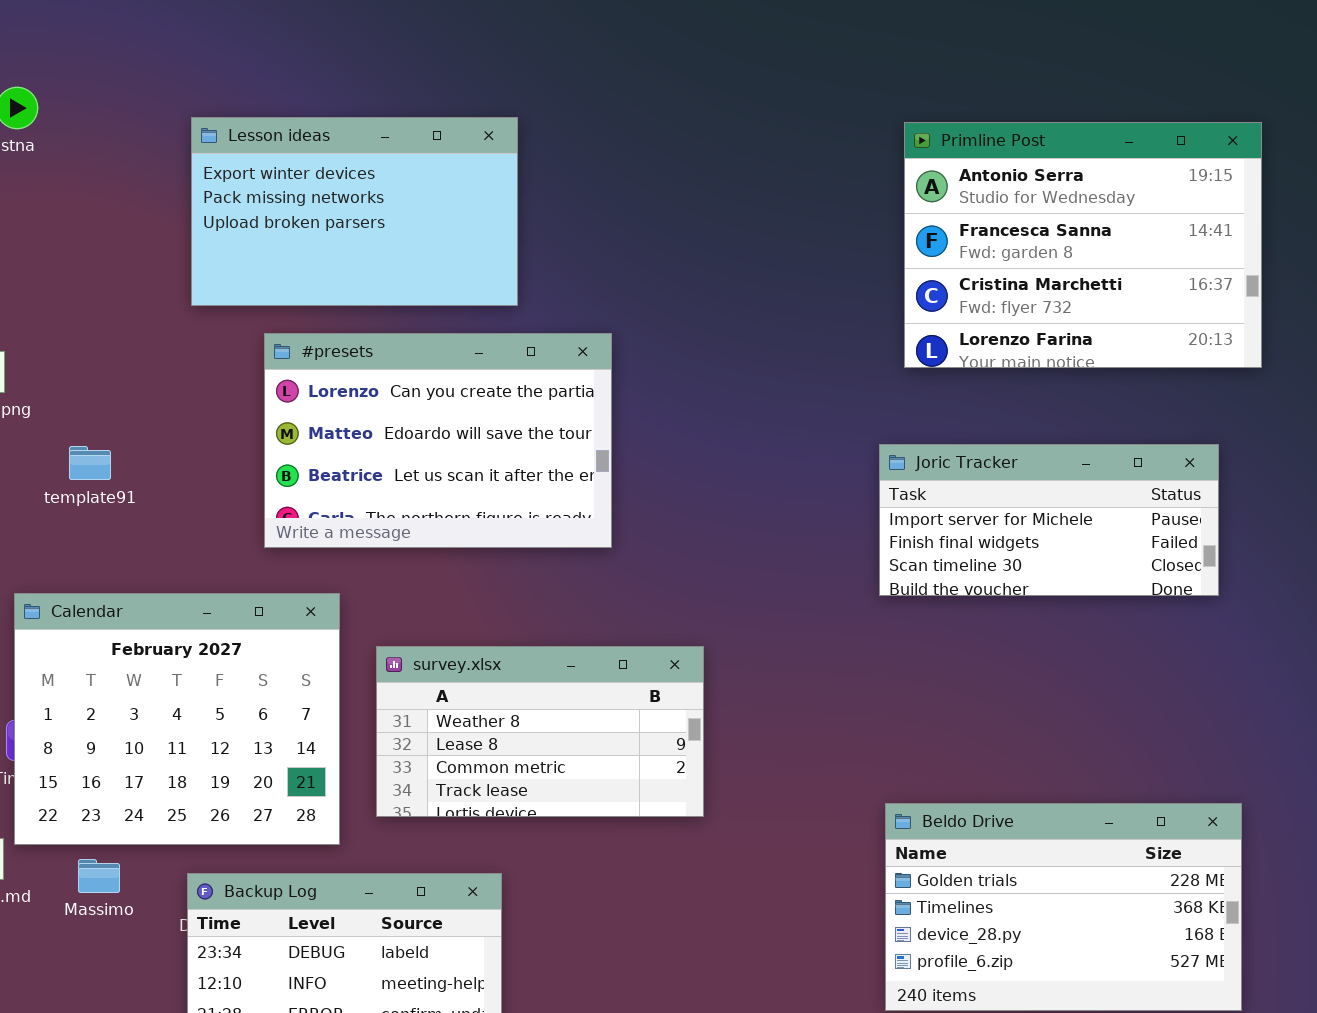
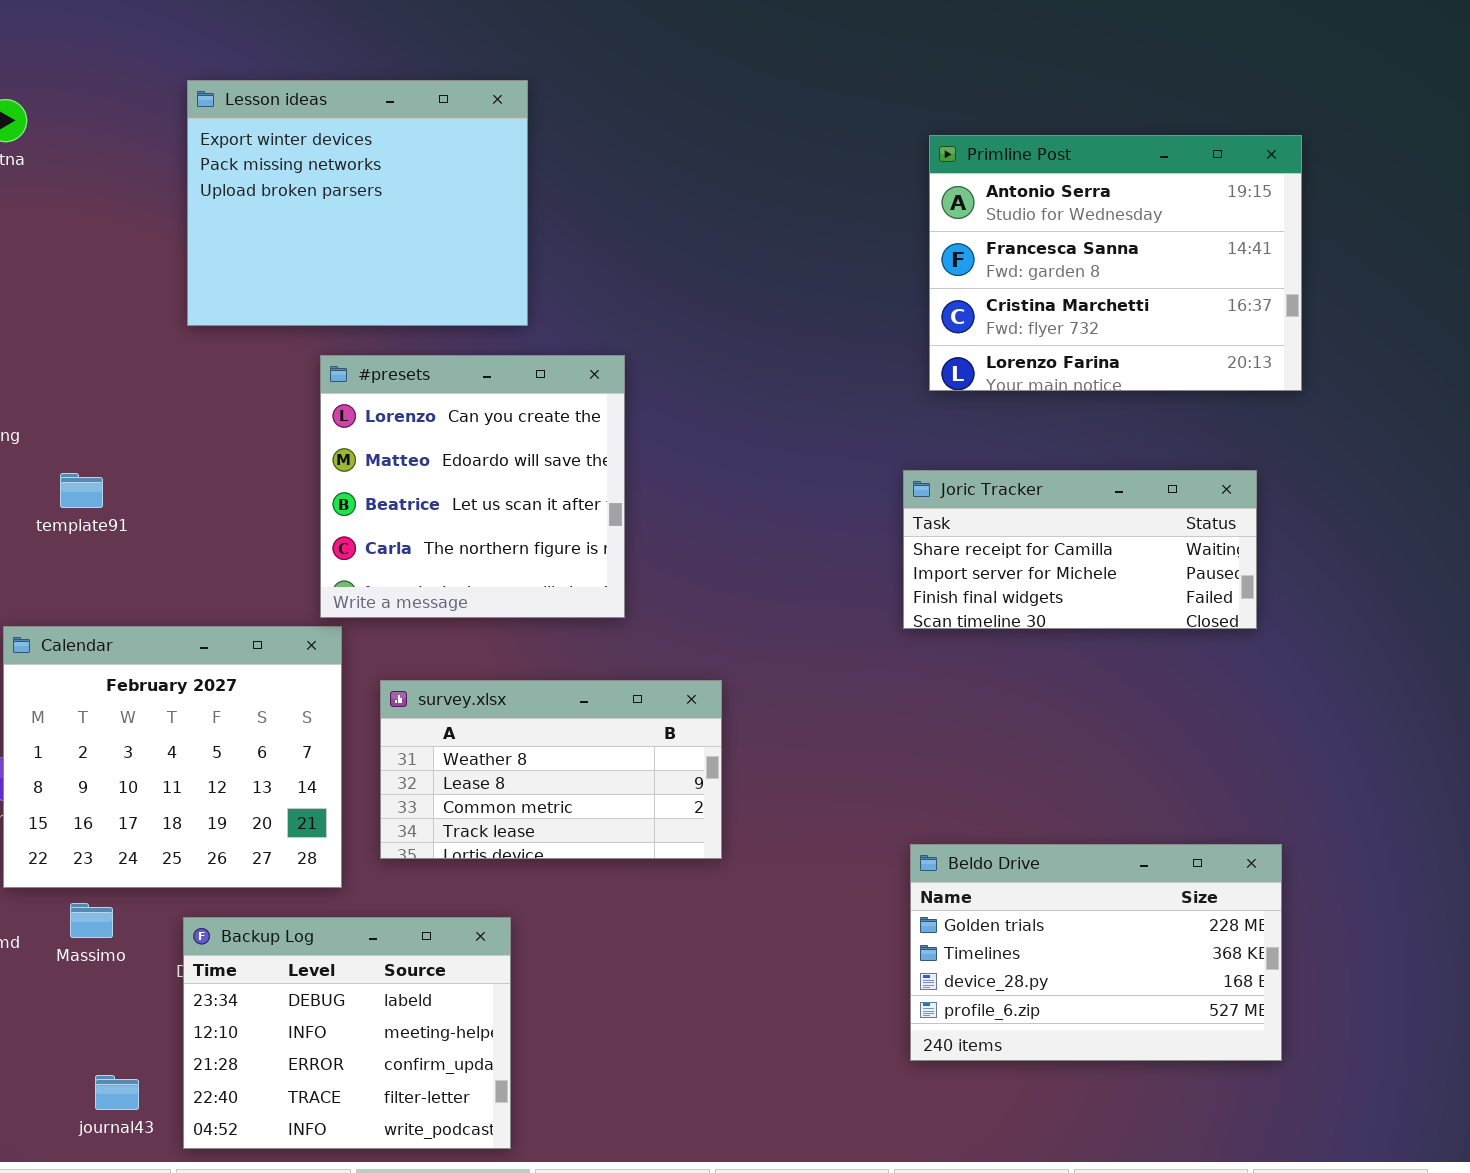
Lesson ideas: [191,117,518,306] -> [187,80,528,326], resized
#presets: [264,333,612,548] -> [320,355,625,618], resized
Joric Tracker: [879,444,1219,596] -> [903,470,1257,629], scrolled up 1 row

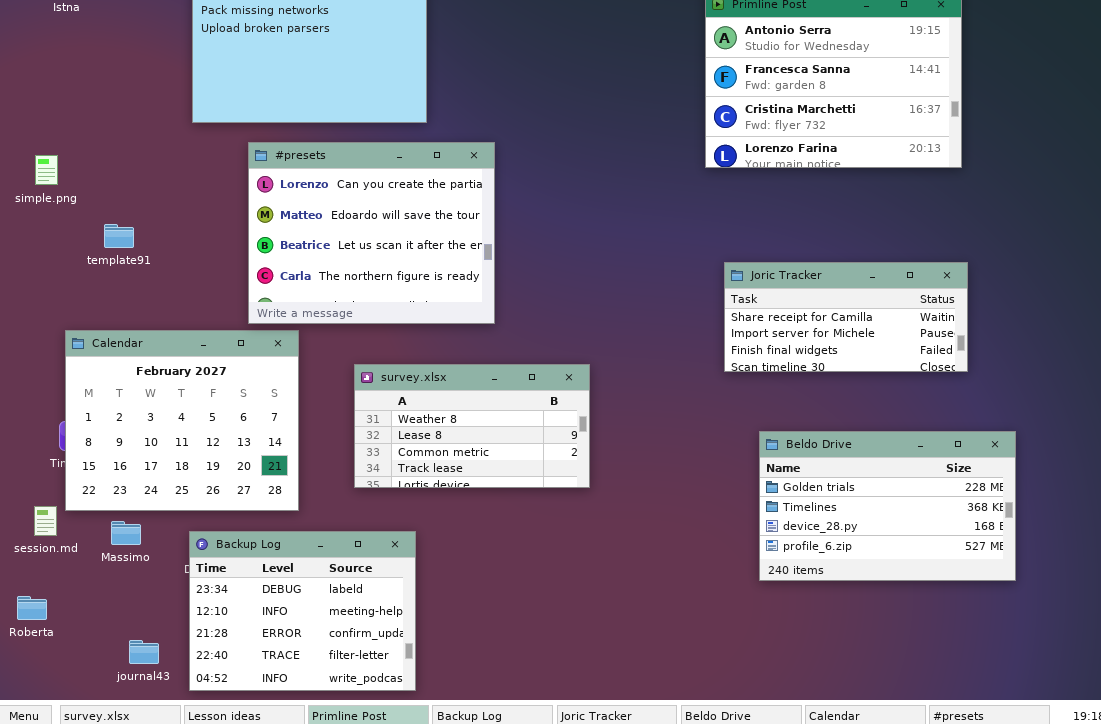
#presets: [320,355,625,618] -> [248,142,495,324], resized
Joric Tracker: [903,470,1257,629] -> [724,262,968,372], moved
survey.xlsx: [380,680,722,859] -> [354,364,590,488], moved
Beldo Drive: [910,844,1282,1061] -> [759,431,1016,581], moved

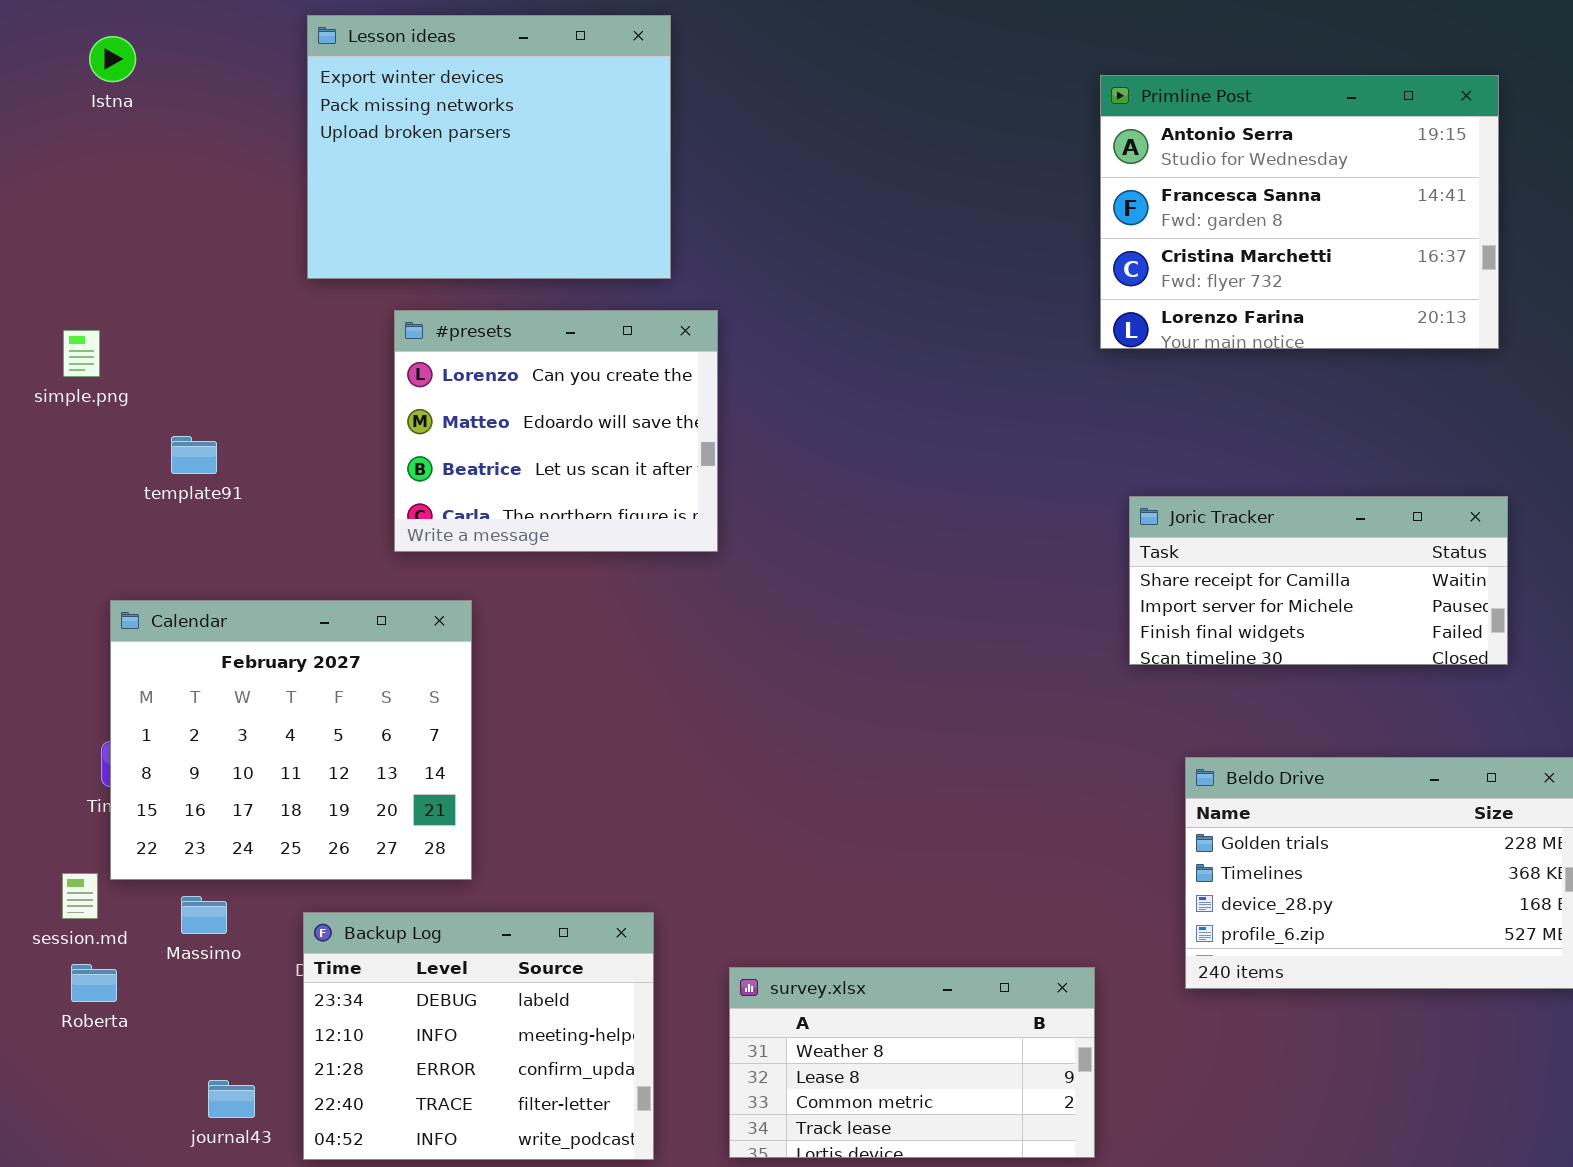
#presets: [248,142,495,324] -> [394,310,718,552], resized
survey.xlsx: [354,364,590,488] -> [729,967,1095,1158], moved
Roberta: [17,596,47,620] -> [71,964,117,1002], moved

